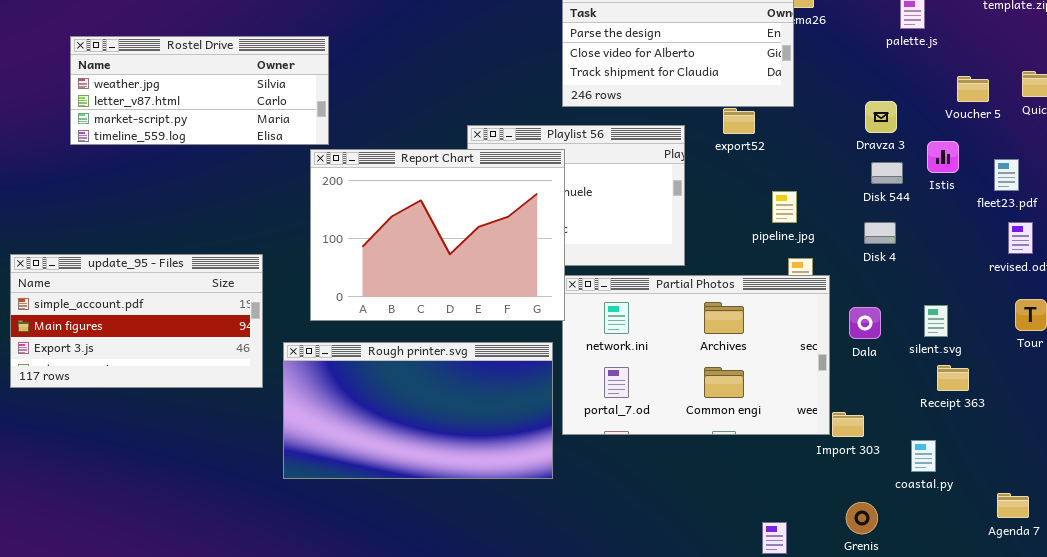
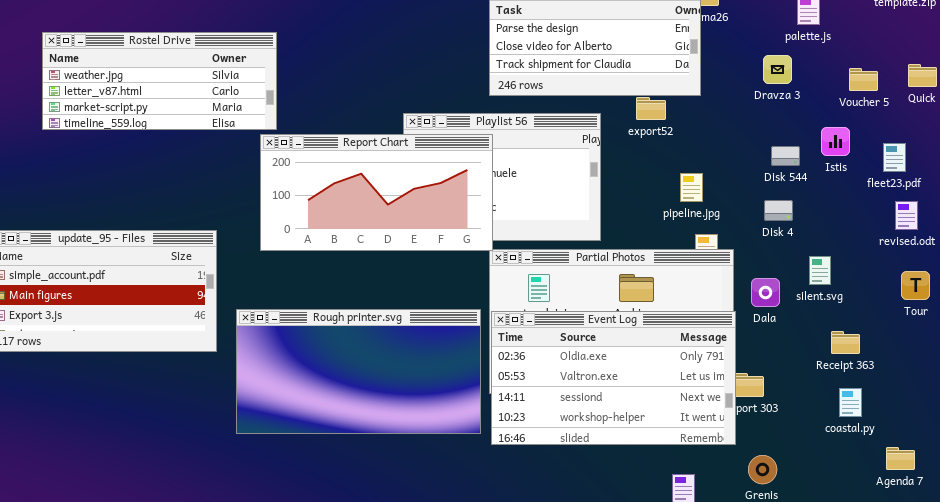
Dravza 3: [865,101,897,133] -> [763,55,792,84], moved
Report Chart: [310,149,565,321] -> [260,134,493,251], resized
silent.svg: [924,305,948,337] -> [809,256,831,285], moved
Event Log: none -> [491,311,736,445], opened
coastal.py: [911,440,936,472] -> [839,388,862,417], moved

